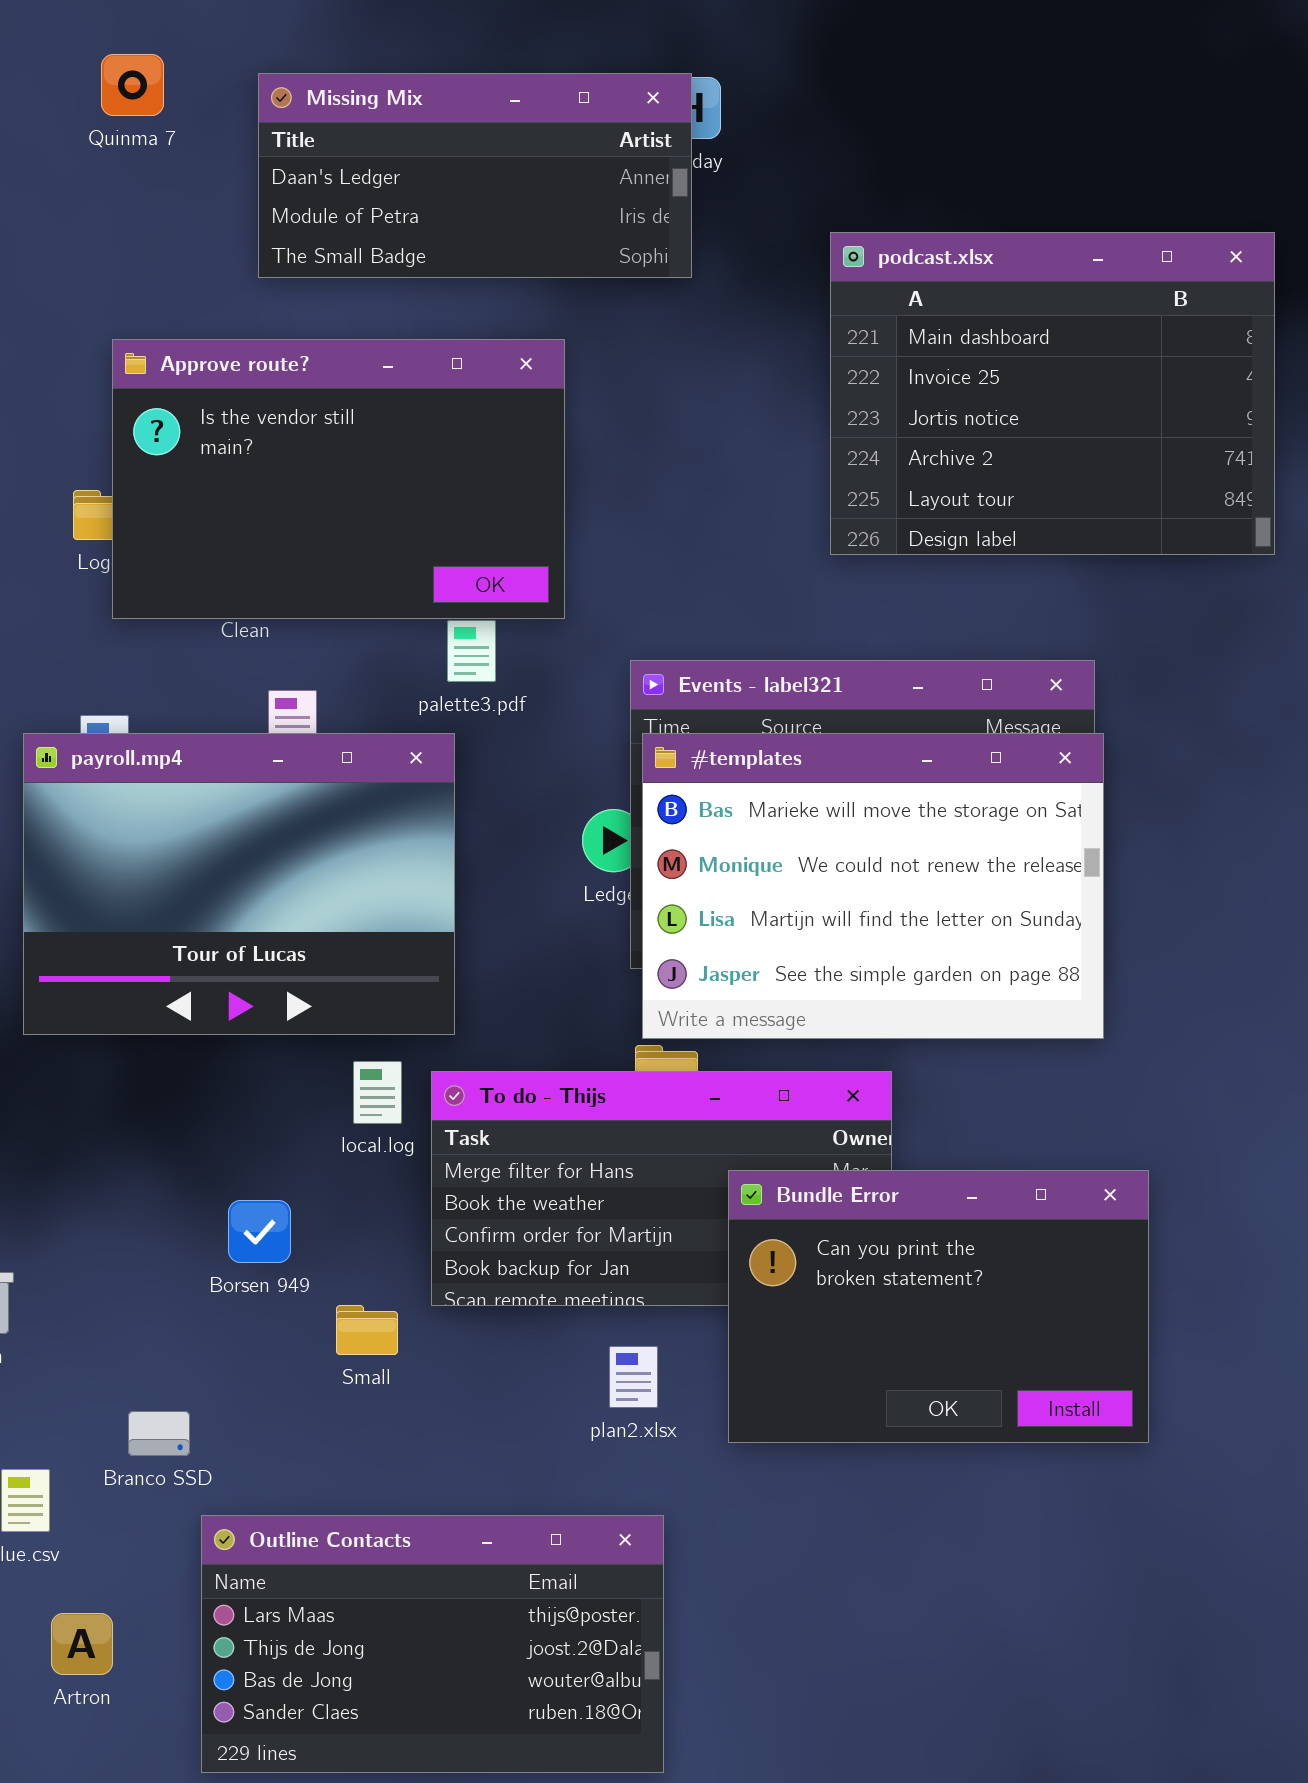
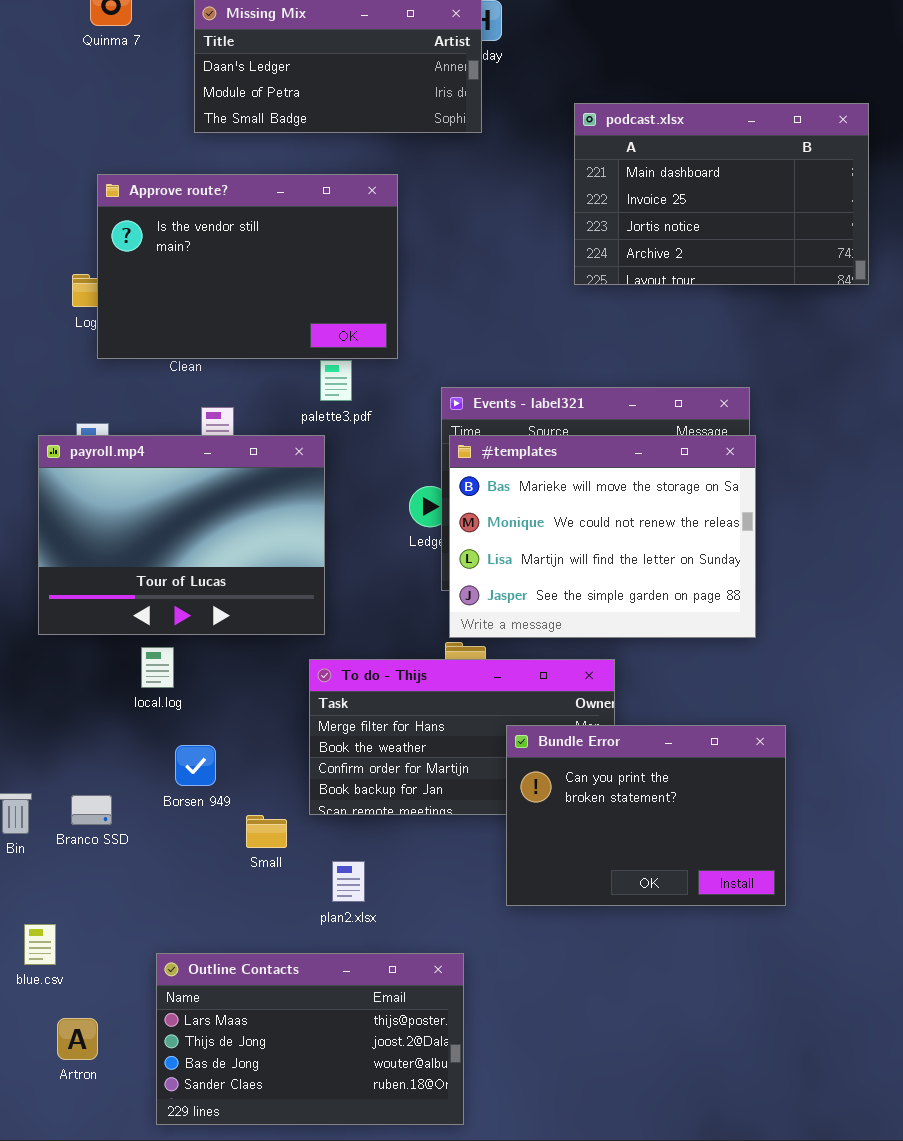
podcast.xlsx: [830,232,1275,555] -> [574,103,869,285], resized
local.log: [353,1061,402,1124] -> [141,647,174,688], moved
plan2.xlsx: [609,1346,658,1408] -> [332,861,365,902], moved
Branco SSD: [128,1411,190,1456] -> [71,795,112,825], moved

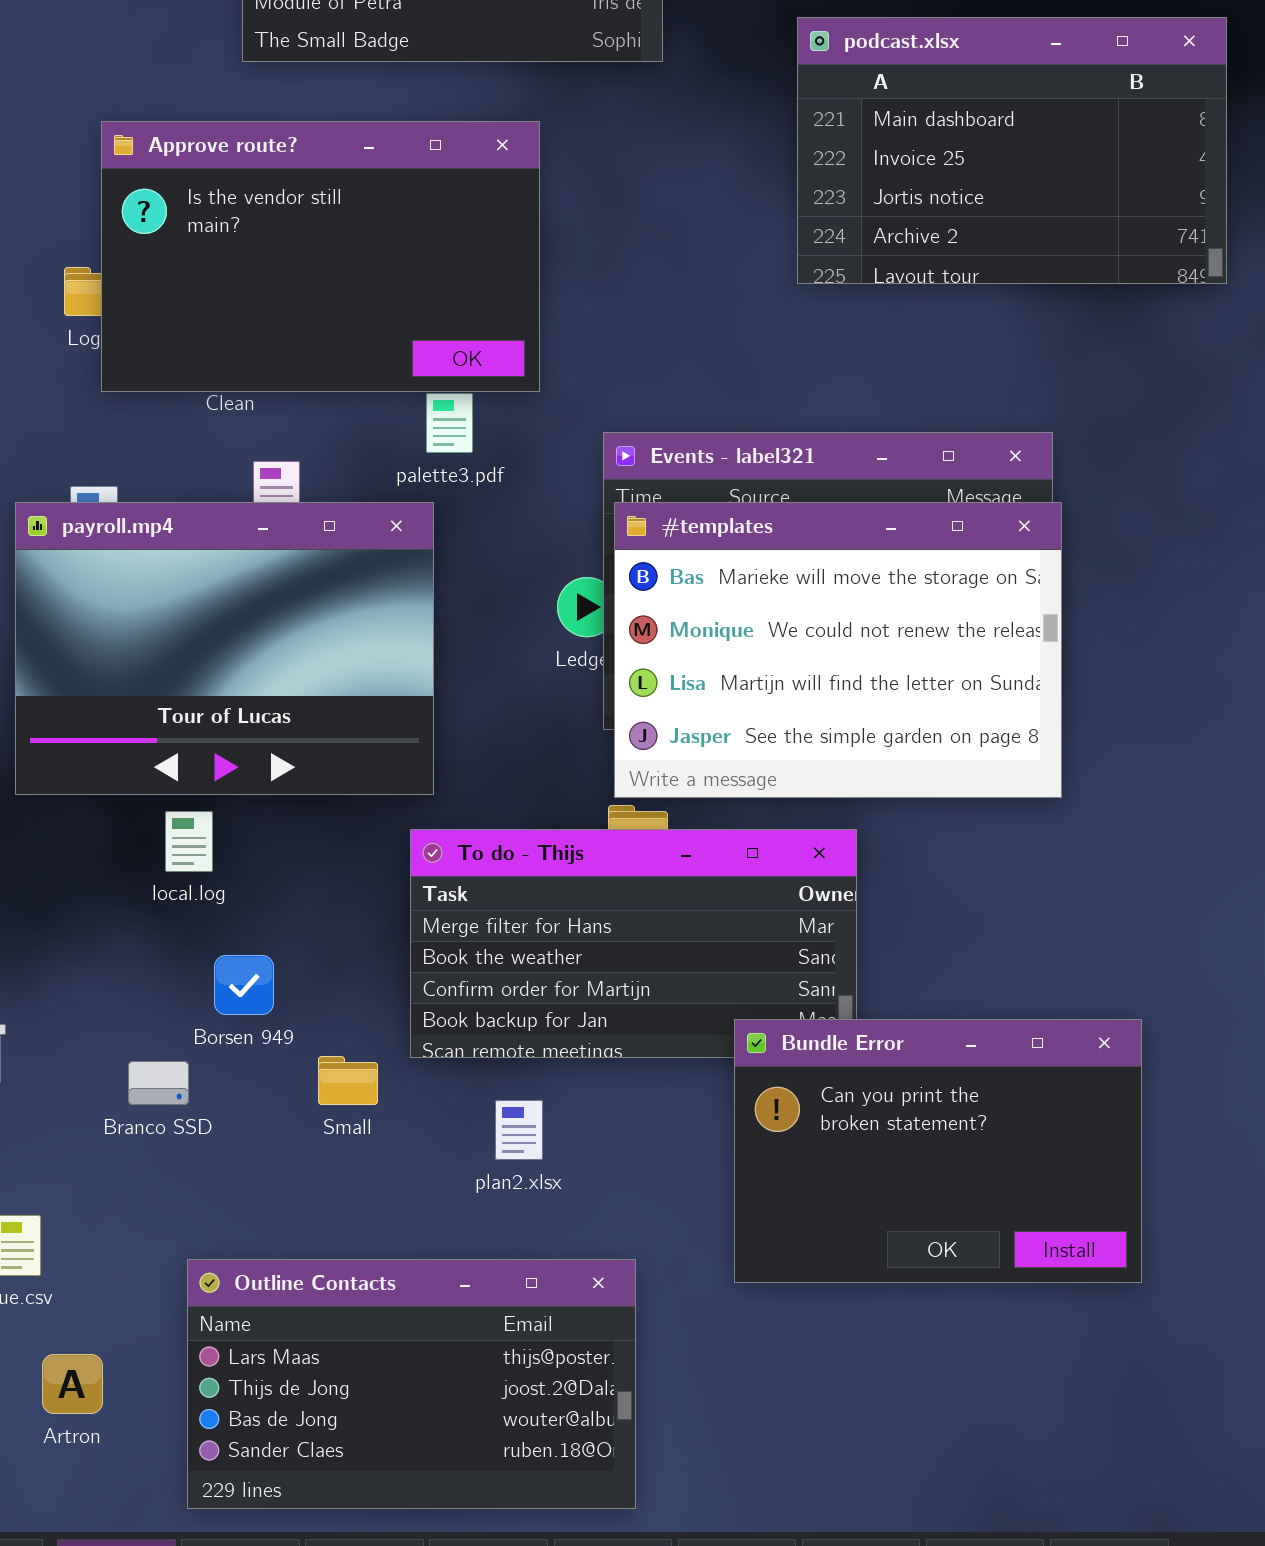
Bundle Error: [506,725,786,906] -> [734,1019,1142,1283], moved
Branco SSD: [71,795,112,825] -> [128,1061,189,1105], moved
plan2.xlsx: [332,861,365,902] -> [495,1100,543,1160], moved

